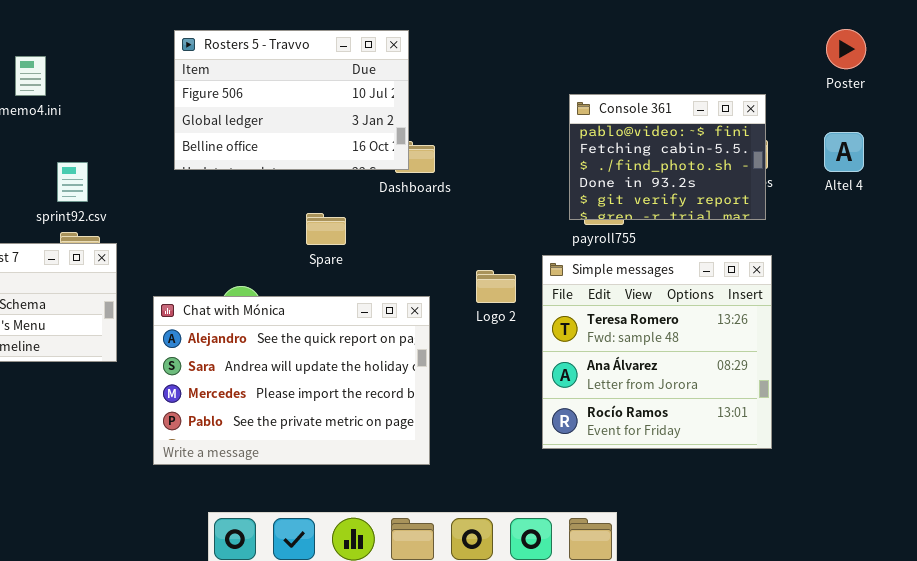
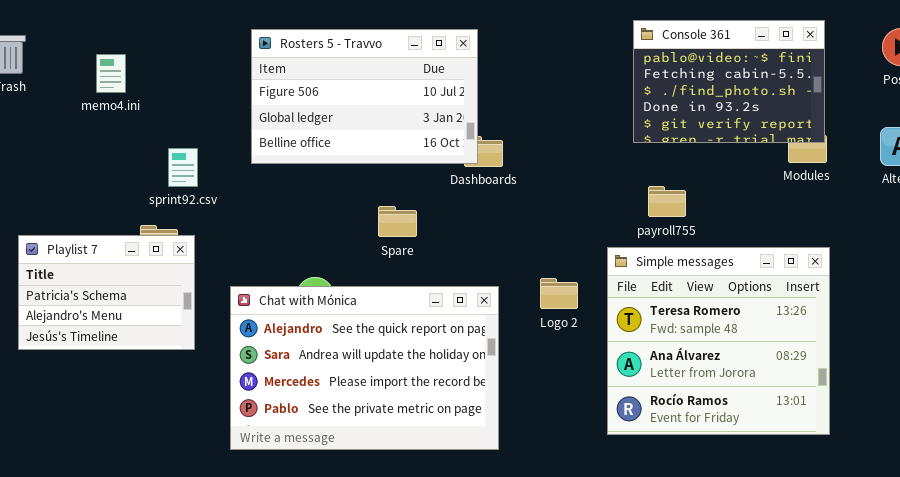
Console 361: [569,94,766,220] -> [633,20,825,143], moved
sprint92.csv: [57,162,88,202] -> [168,148,198,187], moved
Logo 2: [476,270,516,303] -> [540,278,578,309], moved

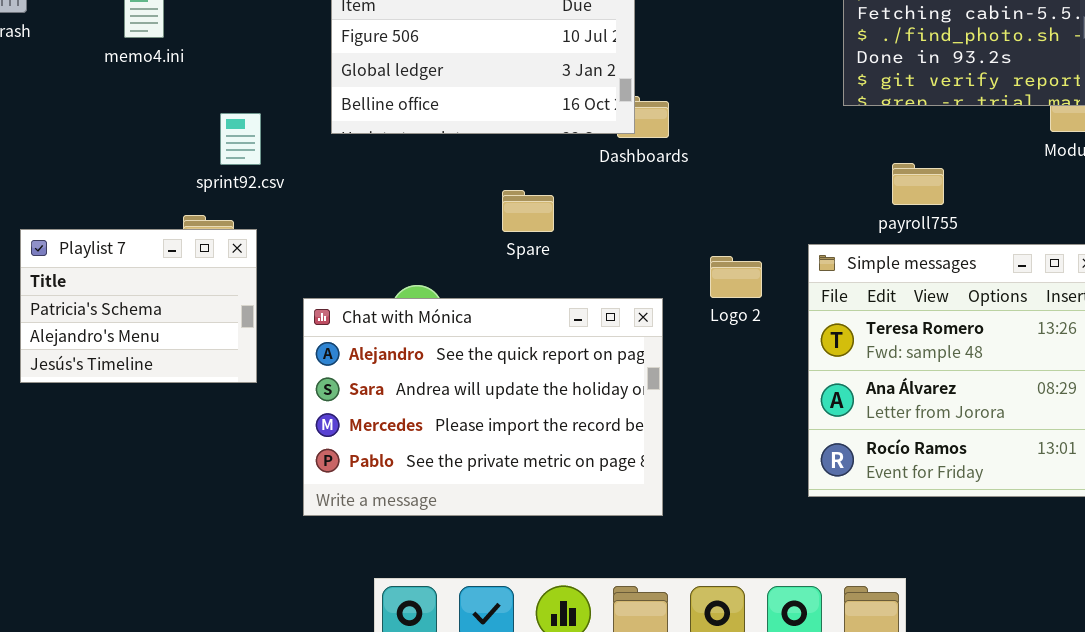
payroll755: [648,186,686,217] -> [892,163,944,205], moved
Logo 2: [540,278,578,309] -> [710,256,762,298], moved

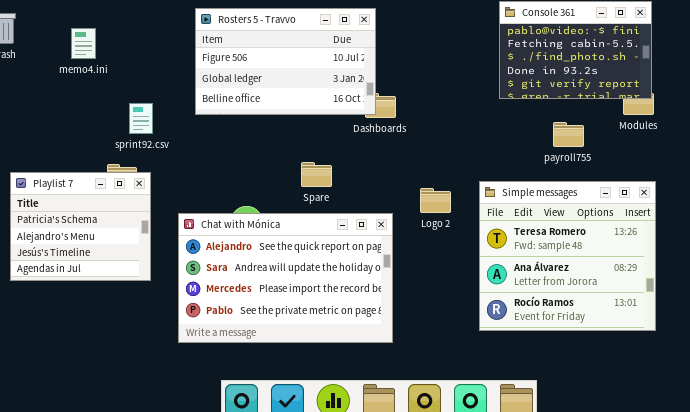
payroll755: [892,163,944,205] -> [553,122,584,147], moved
Spare: [502,190,554,232] -> [301,162,332,187], moved
Playlist 7: [20,229,257,383] -> [10,172,151,281], resized

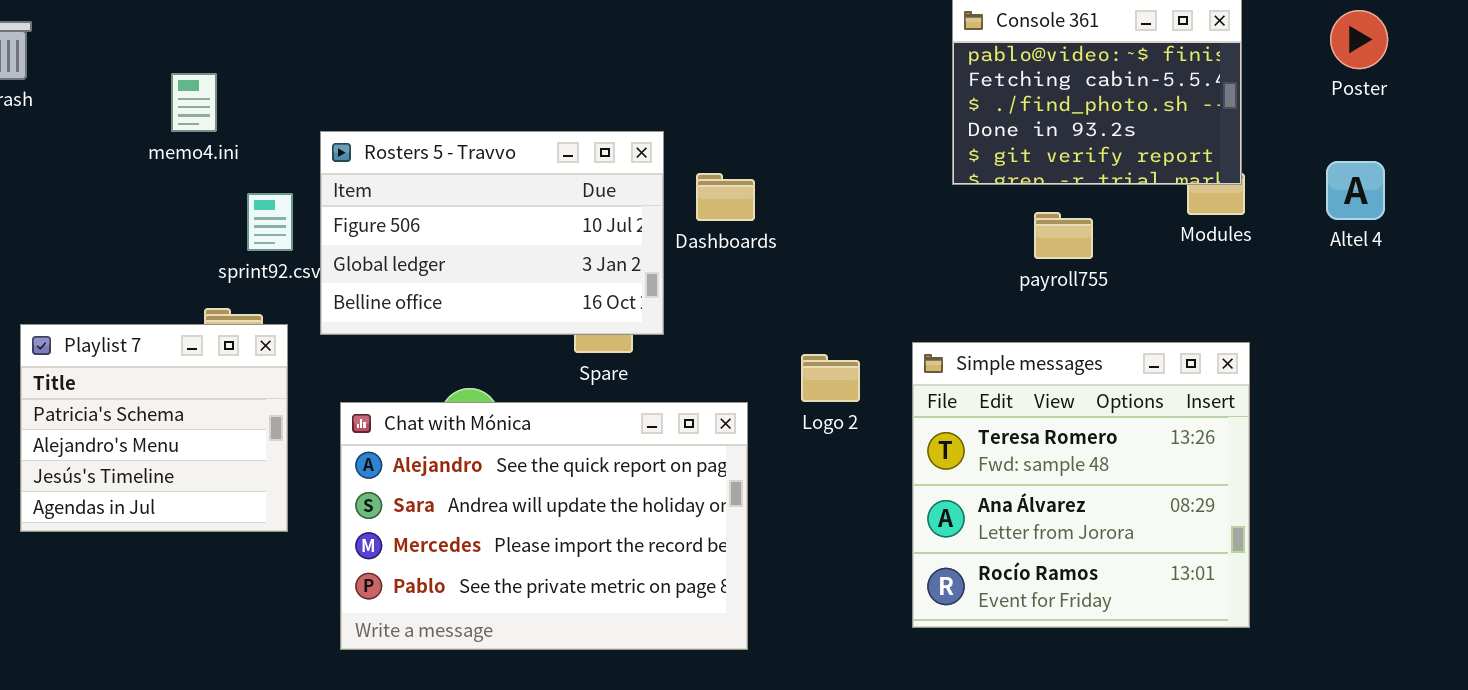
Rosters 5 - Travvo: [195,8,376,115] -> [320,131,664,335], moved
memo4.ini: [71,28,96,59] -> [171,73,217,132], moved
payroll755: [553,122,584,147] -> [1034,212,1093,259], moved

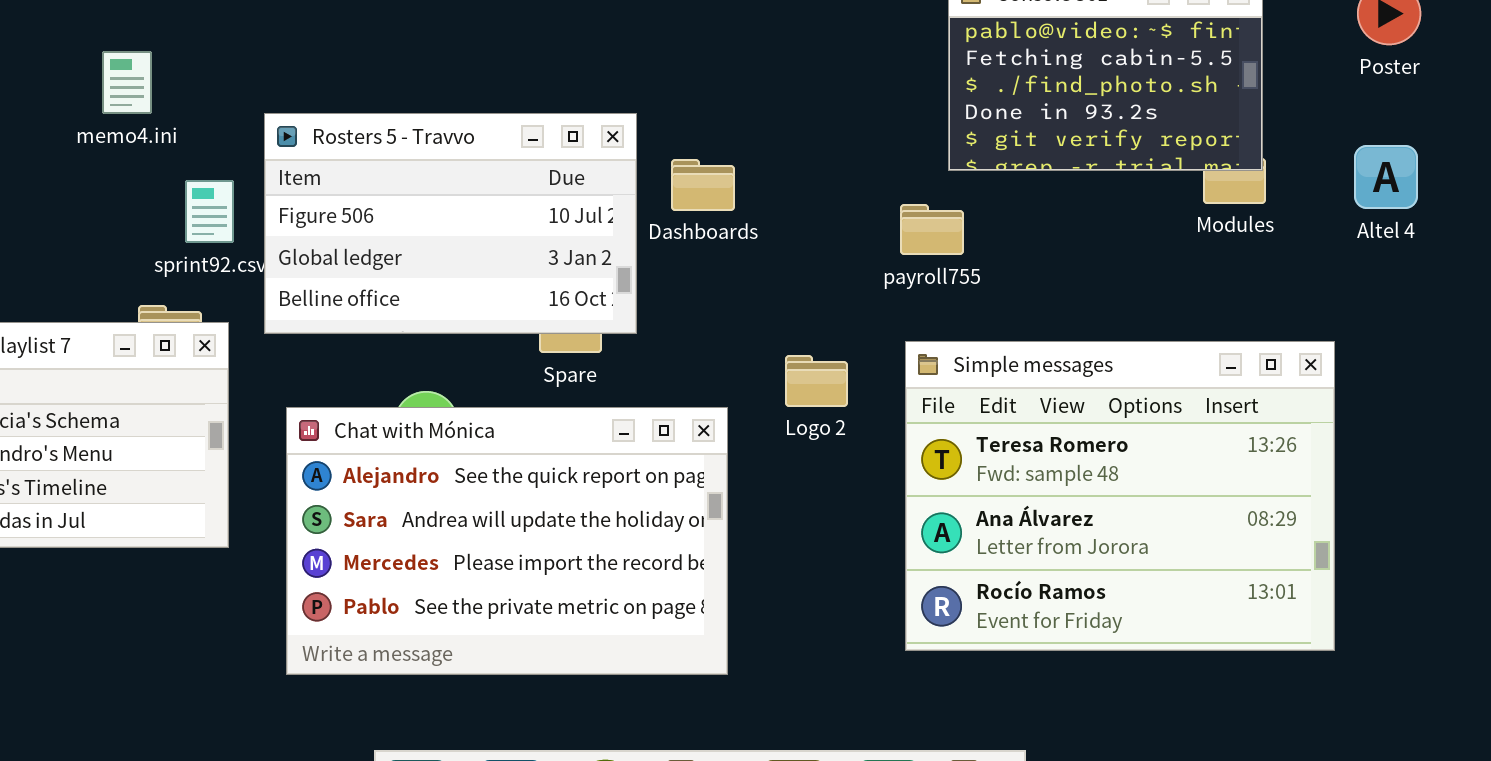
payroll755: [1034,212,1093,259] -> [900,204,964,255], moved
Simple messages: [912,342,1250,628] -> [905,341,1335,651], resized

